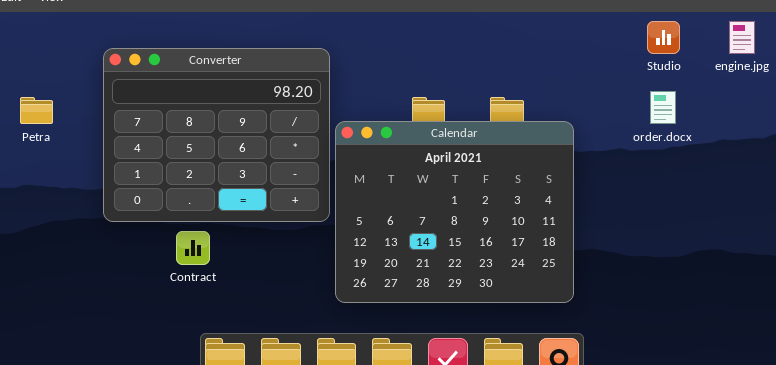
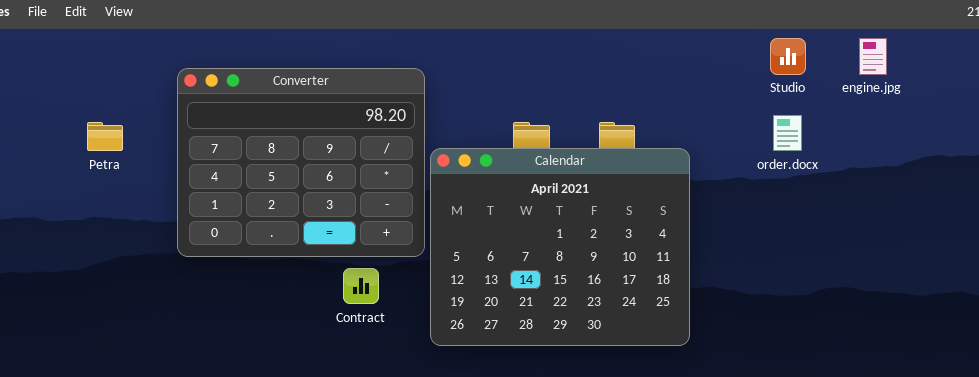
Contract: [176,231,210,265] -> [343,268,379,304], moved

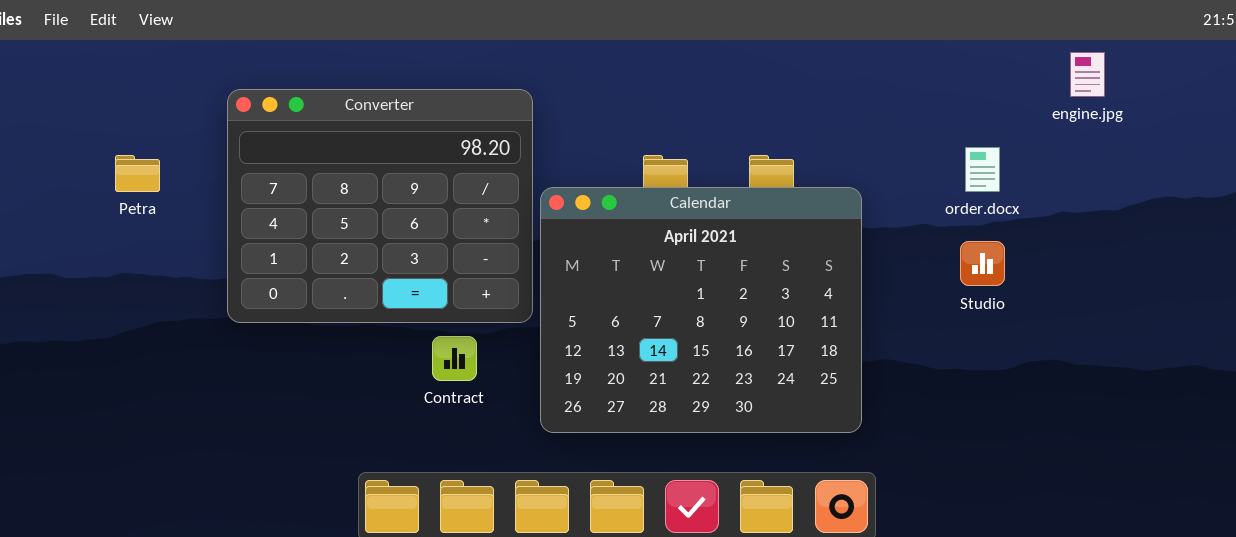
Studio: [770,38,806,75] -> [960,241,1005,286], moved

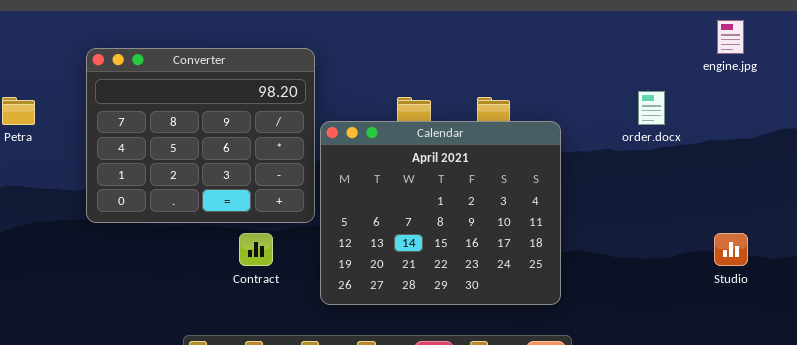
Studio: [960,241,1005,286] -> [714,233,748,266], moved

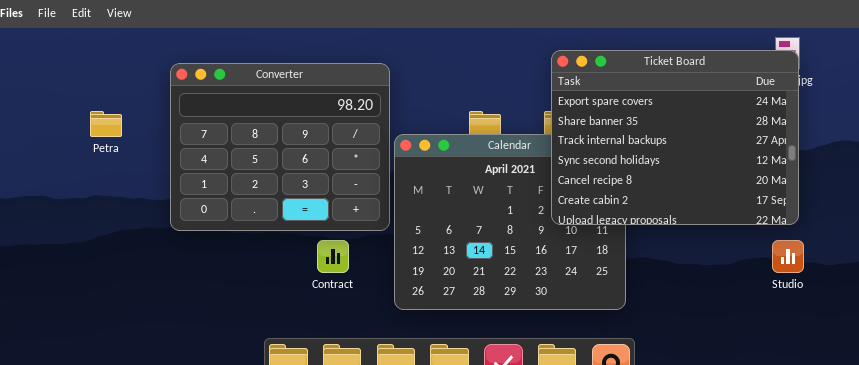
Ticket Board: none -> [551,50,799,225], opened

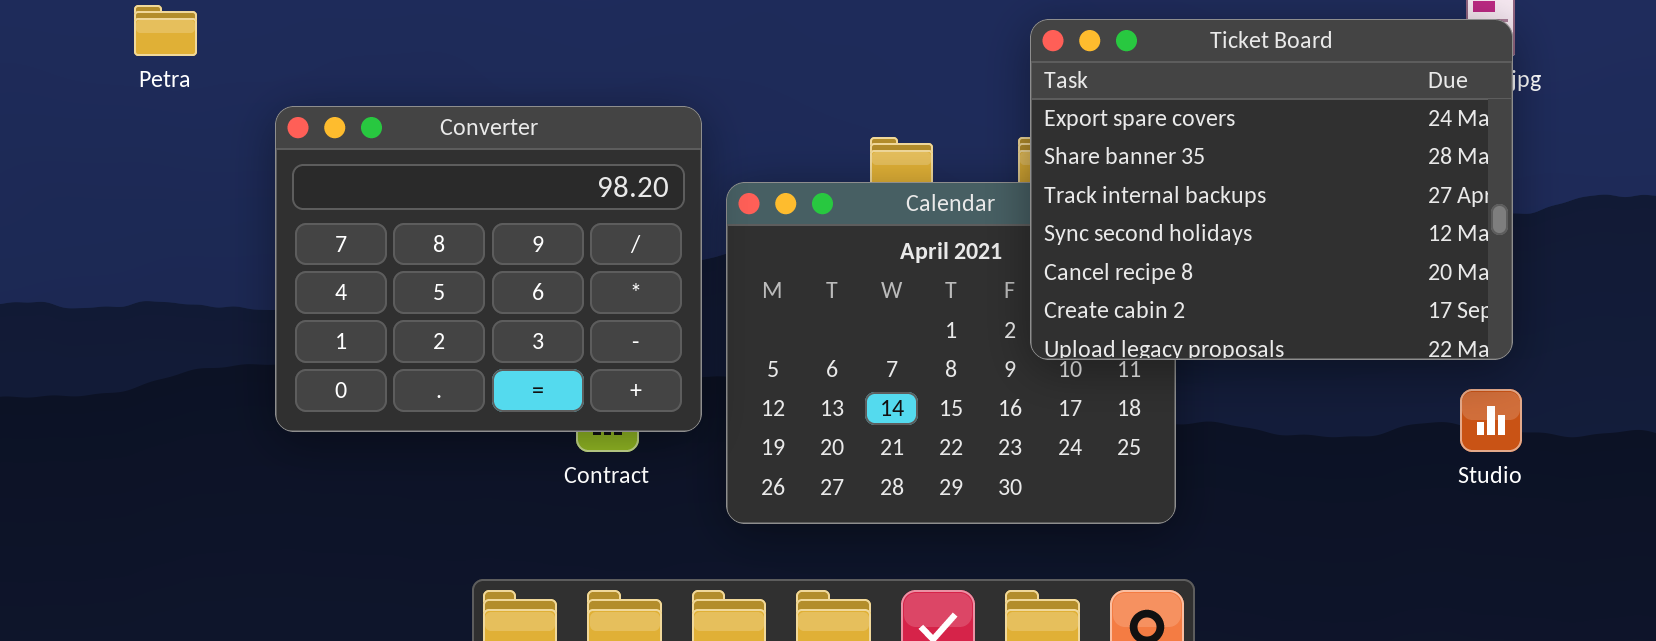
Converter: [170,63,390,231] -> [275,106,702,432], moved
Petra: [90,111,122,137] -> [134,5,197,56], moved

